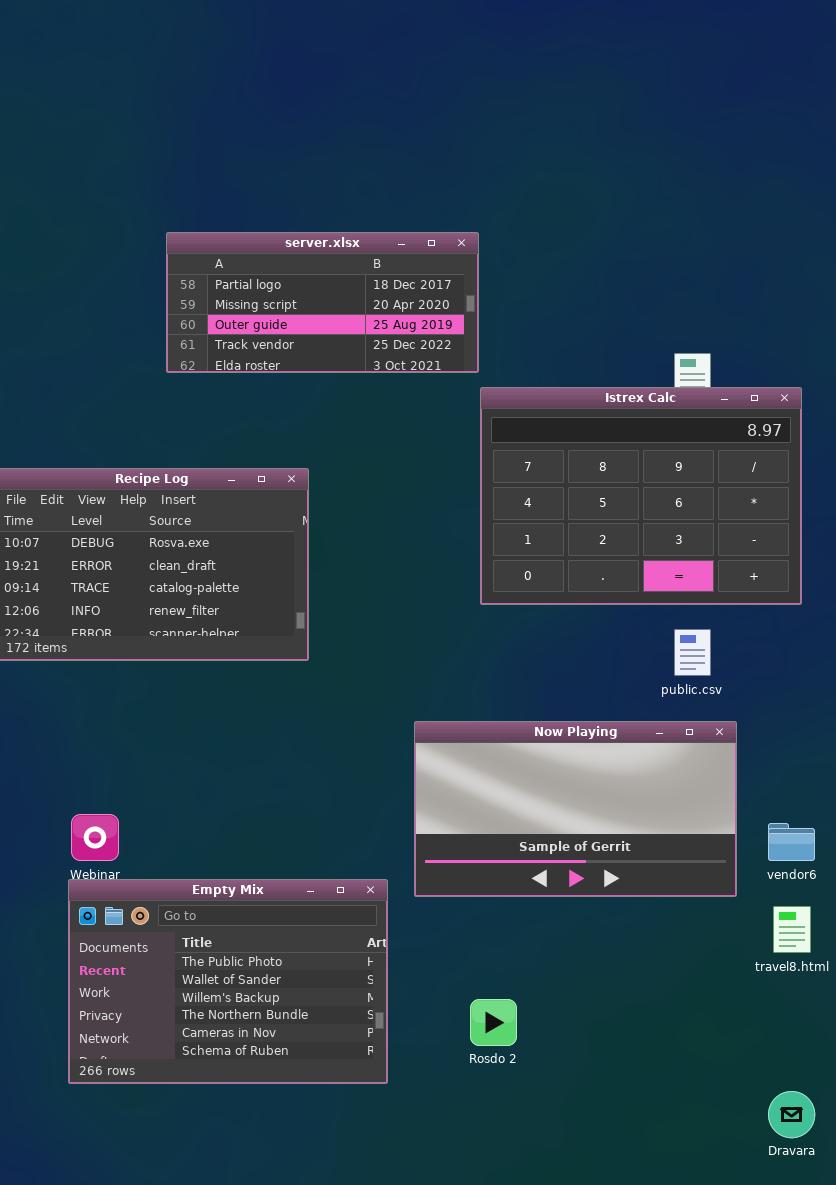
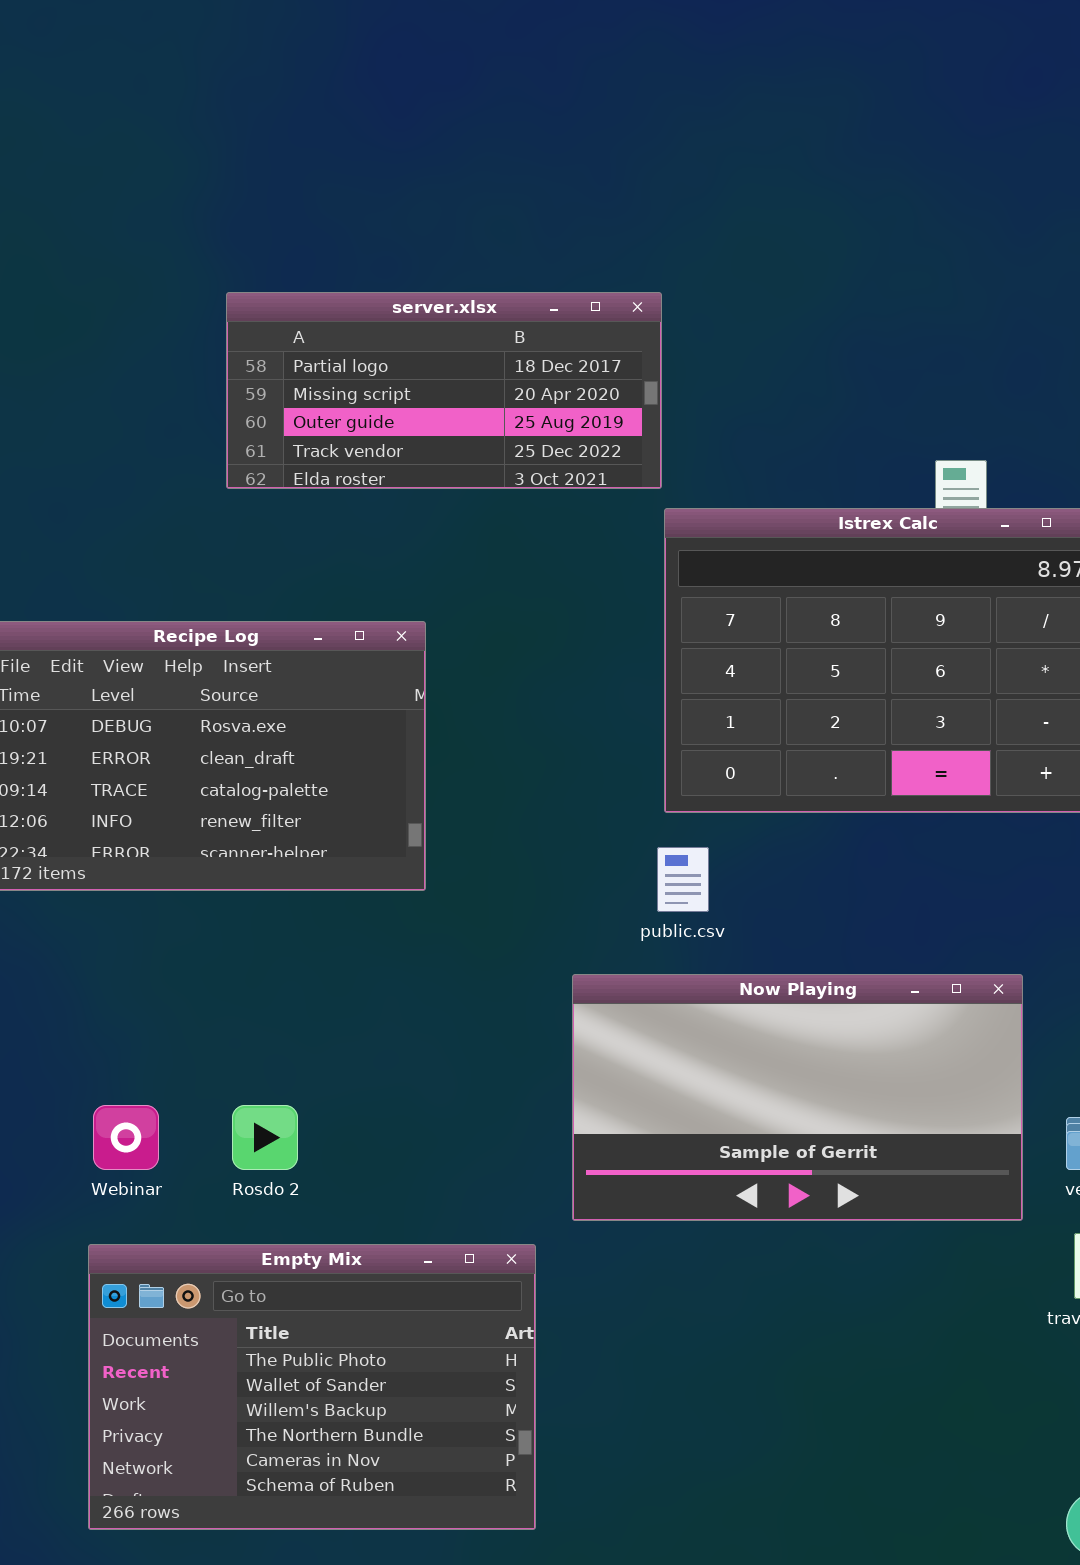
public.csv: [674,629,711,676] -> [657,847,709,912], moved
Empty Mix: [68,879,388,1084] -> [88,1244,536,1530], moved
Rosdo 2: [470,999,517,1046] -> [232,1105,298,1170], moved

